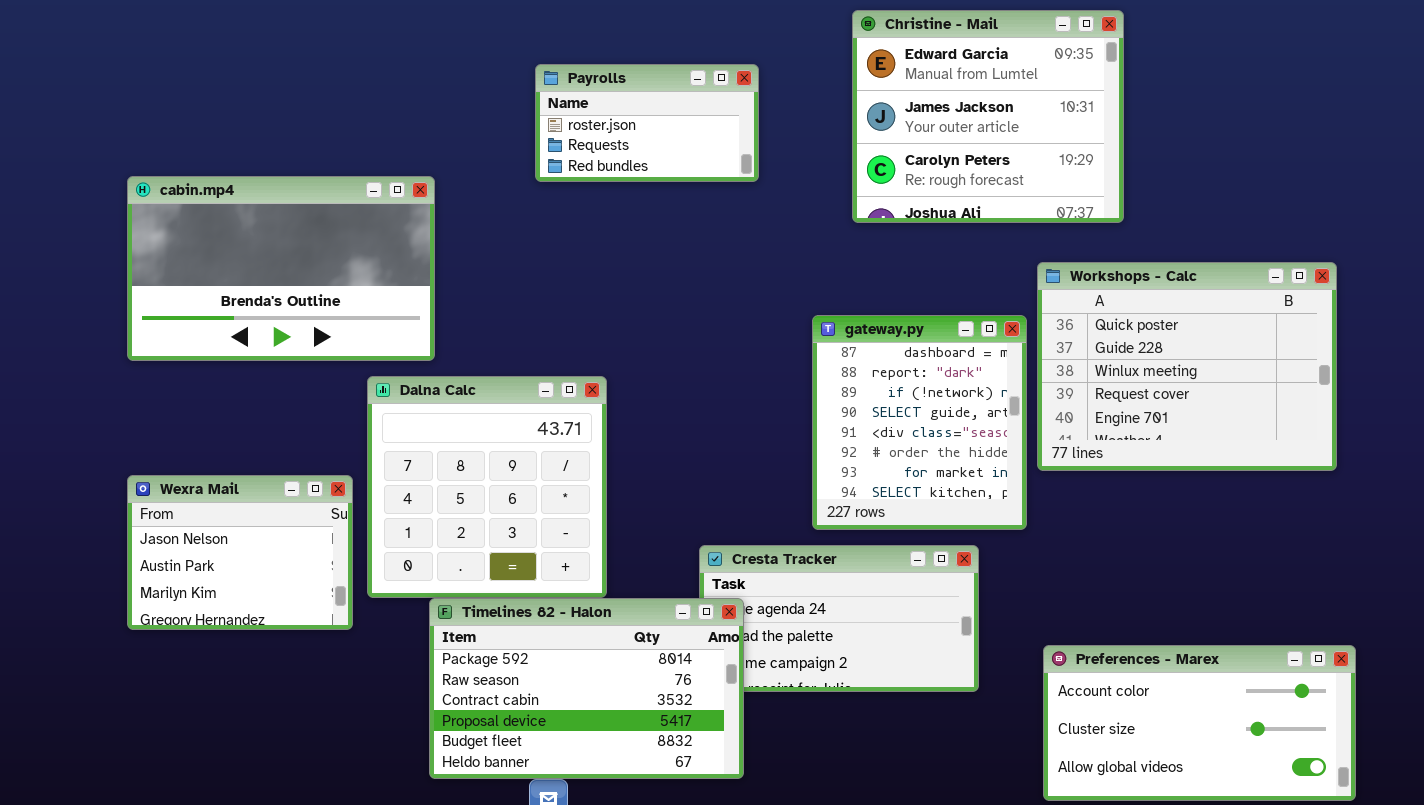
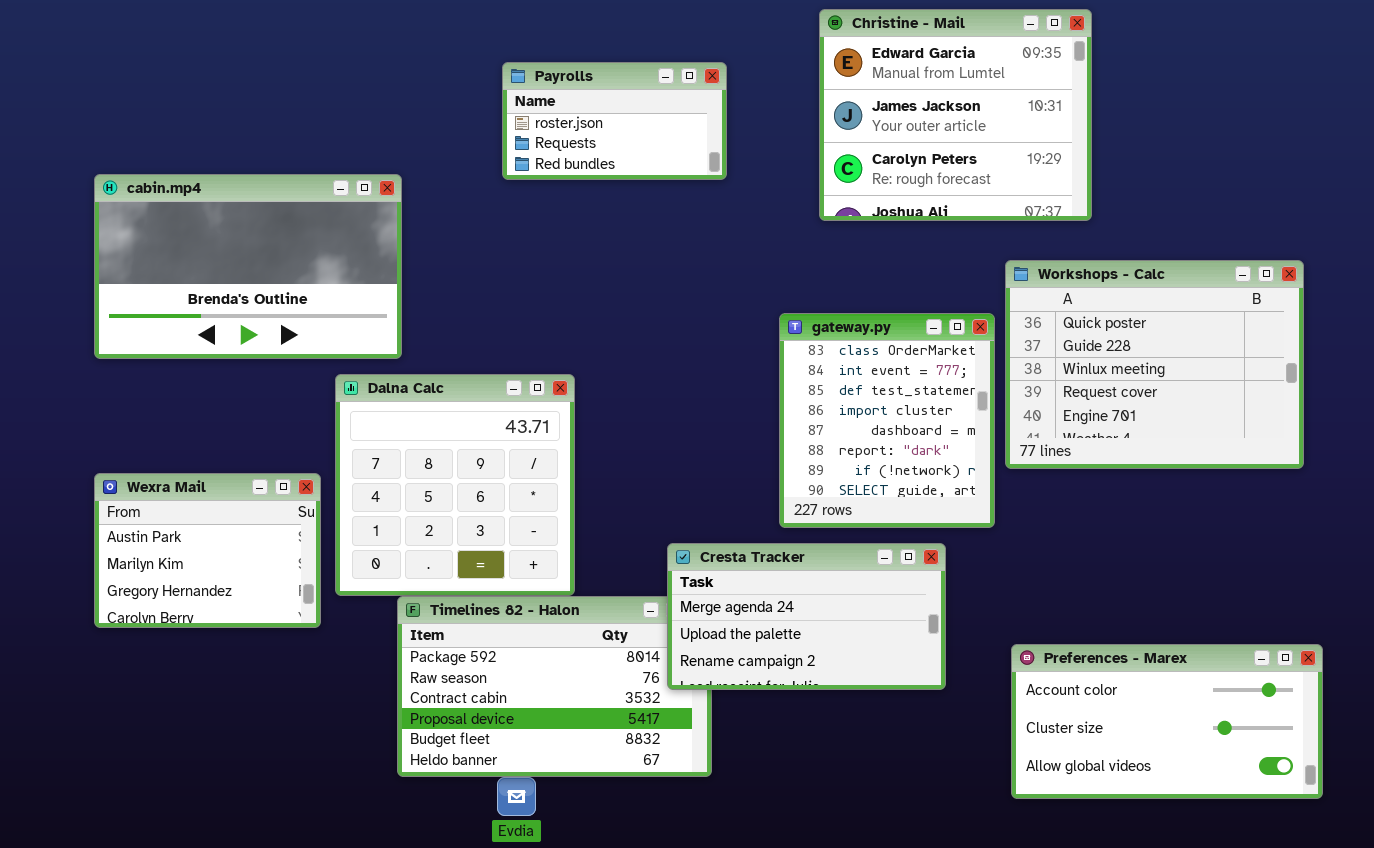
gateway.py: [812,315,1027,530] -> [779,313,995,528], scrolled up 4 rows
Wexra Mail: [127,475,353,630] -> [94,473,321,628], scrolled down 1 row
Cresta Tracker: [699,545,979,692] -> [667,543,946,690], raised

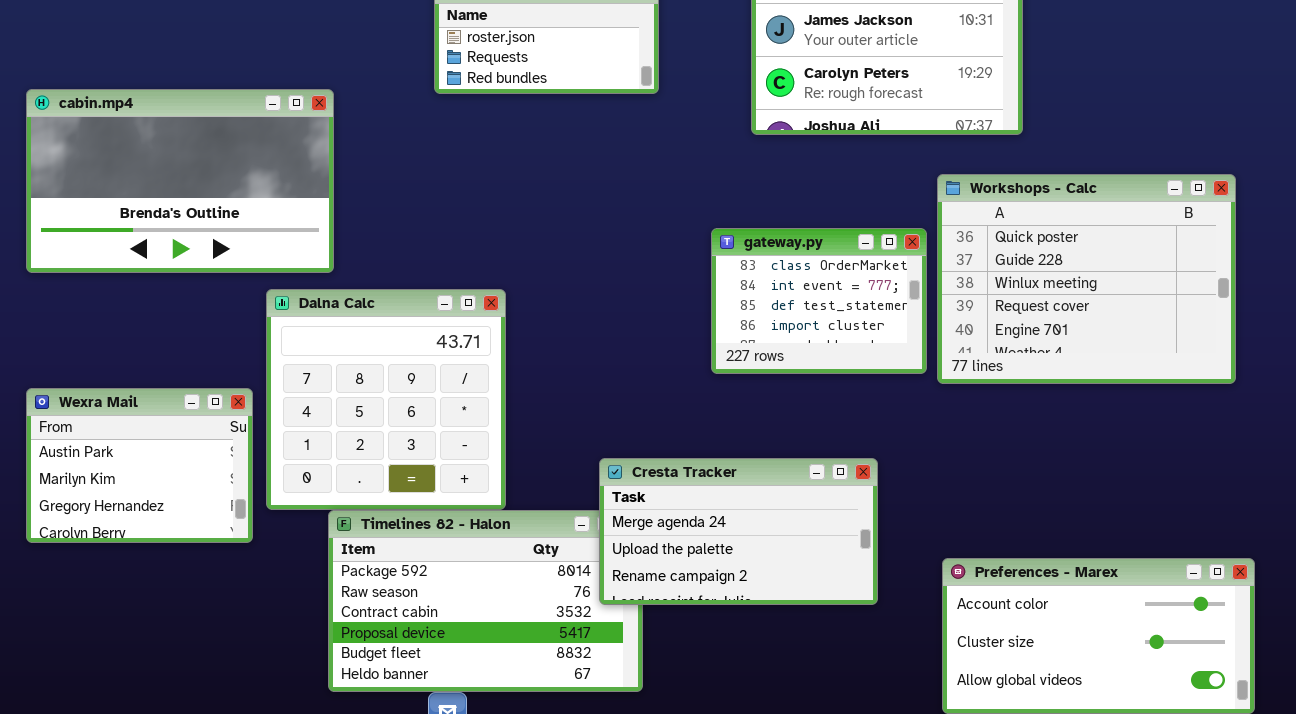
gateway.py: [779,313,995,528] -> [711,228,927,374], resized

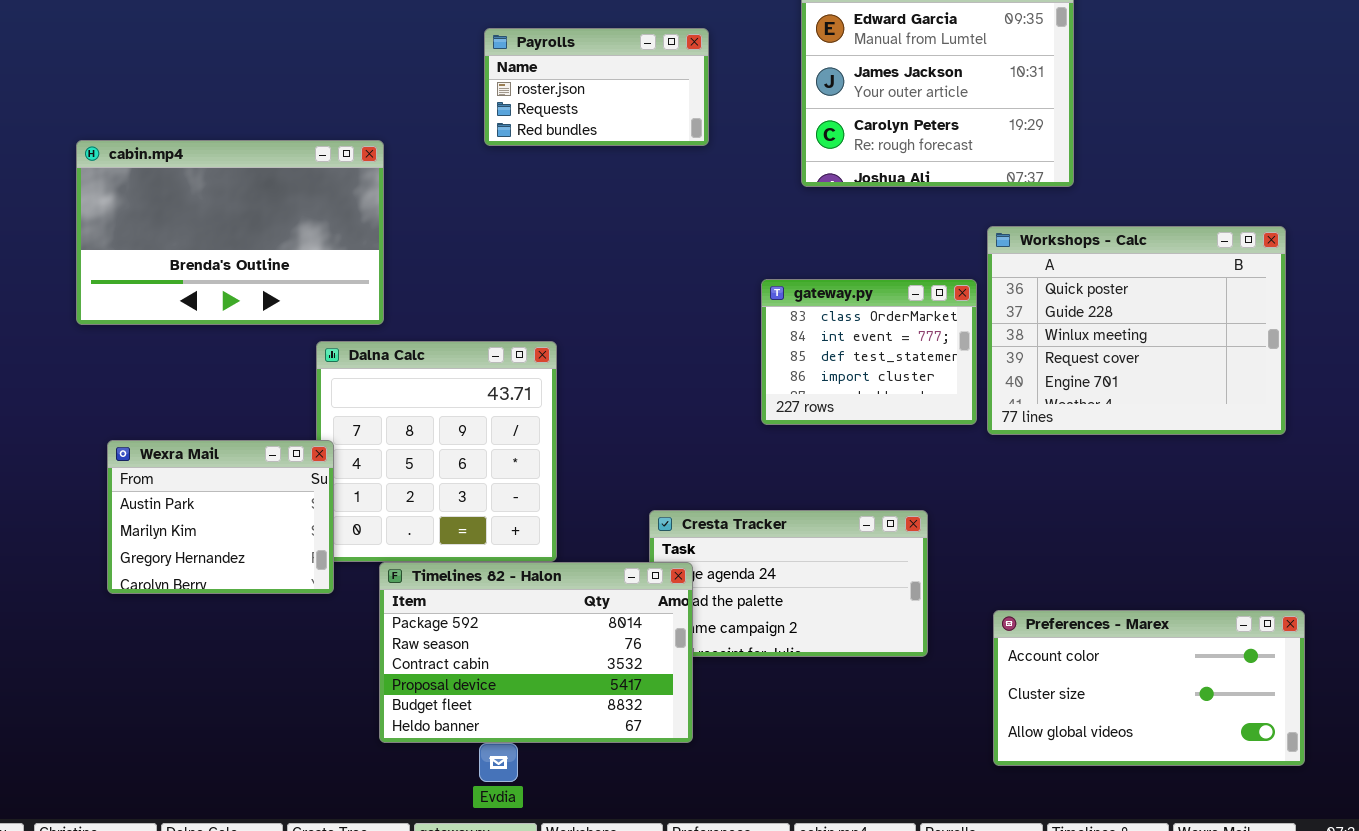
Wexra Mail: [26,388,253,543] -> [107,440,334,594], moved
Timelines 82 - Halon: [328,510,643,692] -> [379,562,693,743], raised

